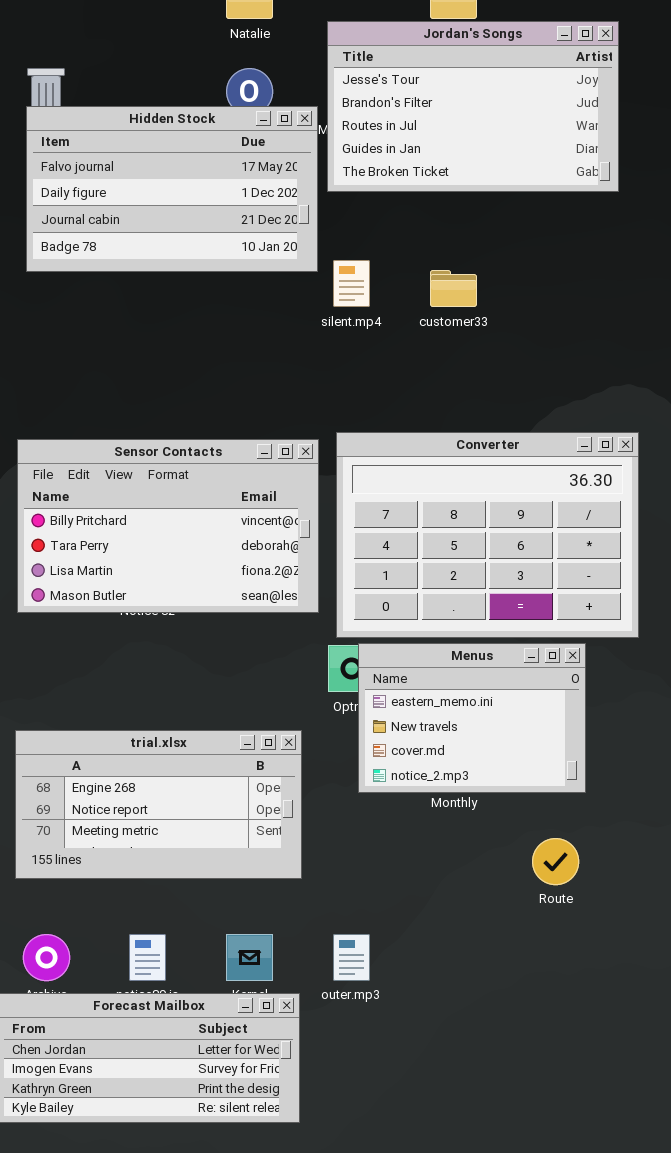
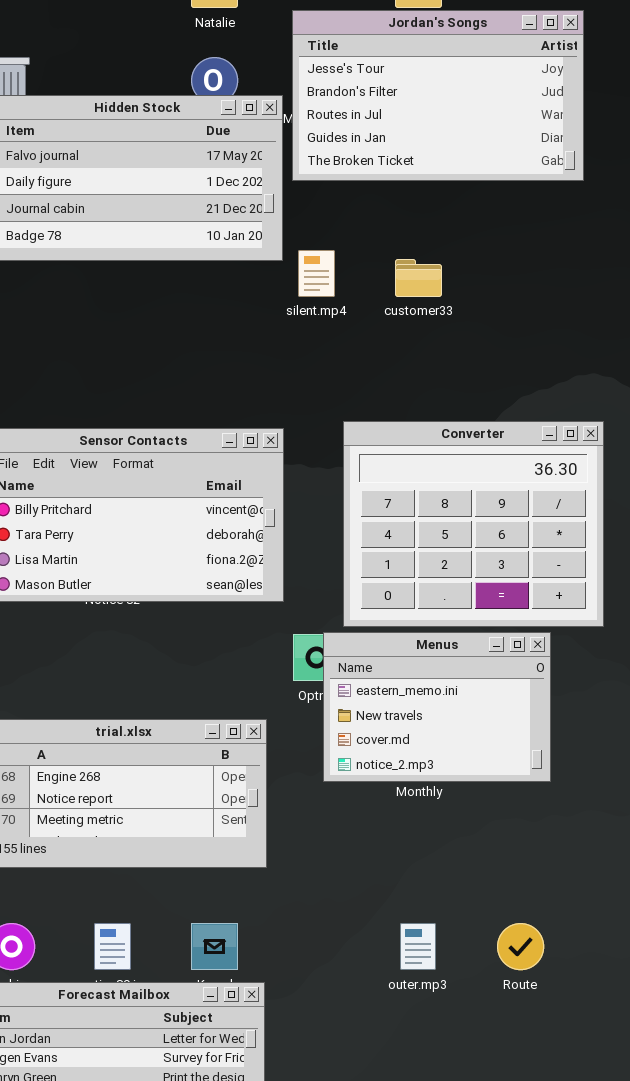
Converter: [336,432,639,638] -> [343,421,604,627], resized
Route: [532,838,579,885] -> [497,923,544,970], moved
outer.mp3: [333,934,370,981] -> [400,923,436,970], moved

